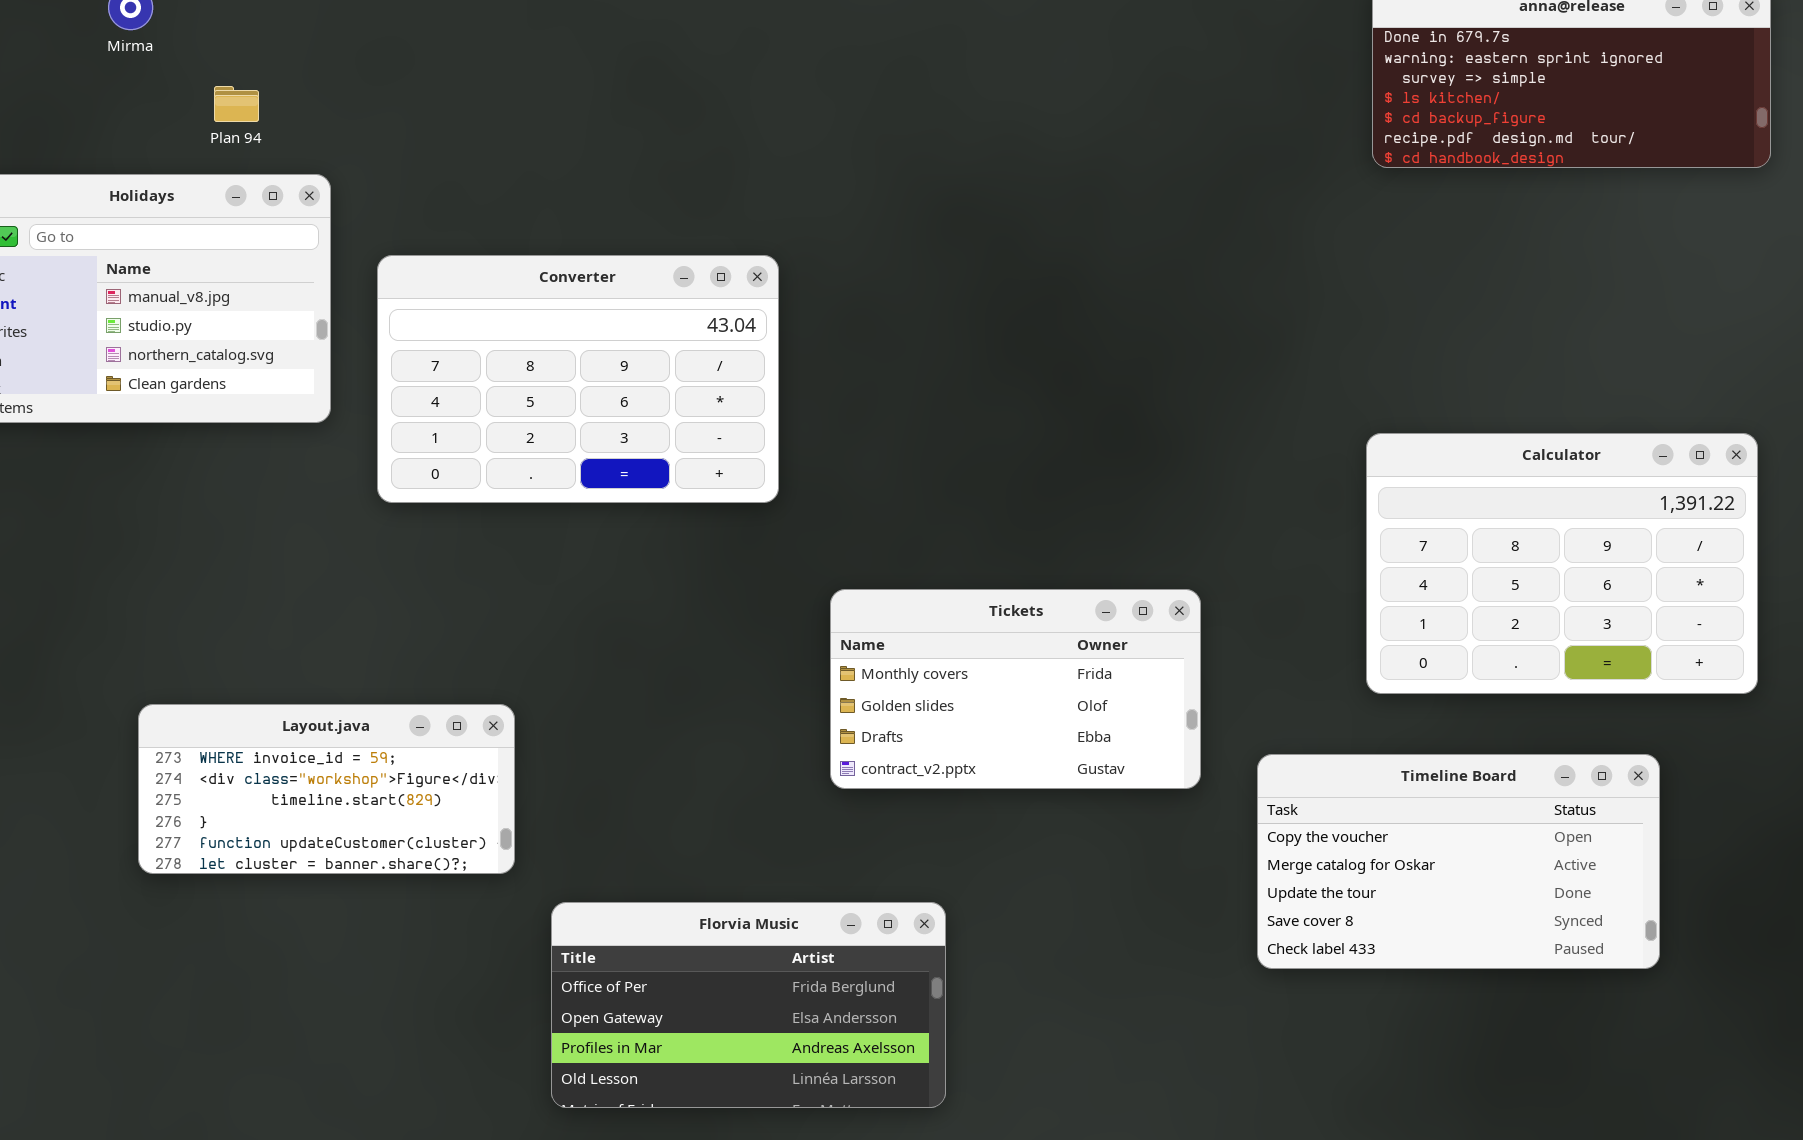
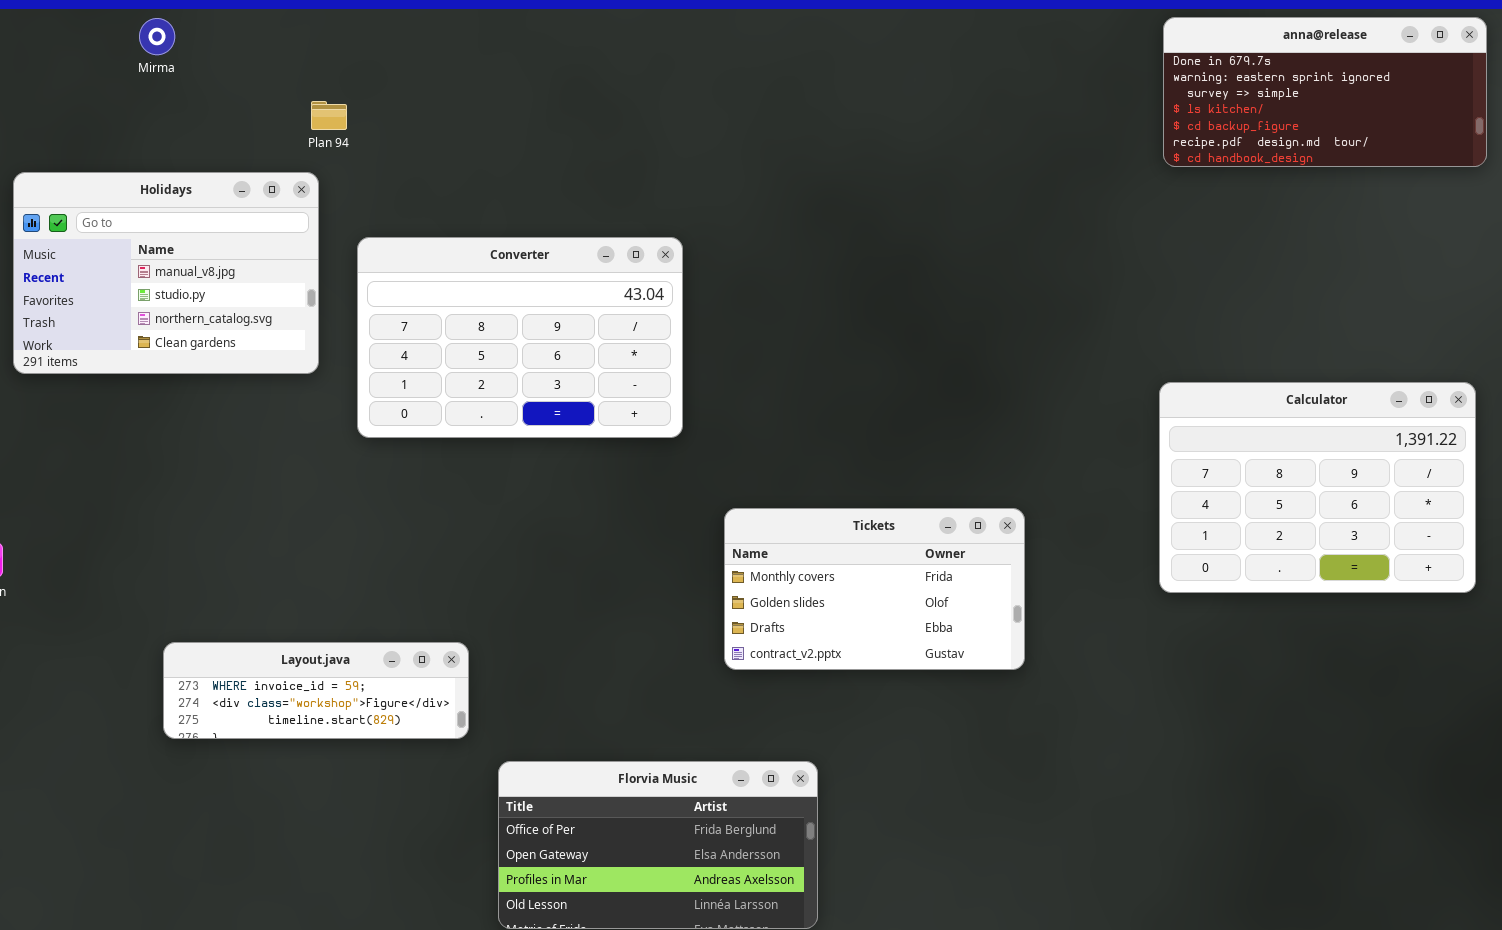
Plan 94: [214,86,259,122] -> [311,101,347,130], moved
Layout.java: [138,704,515,874] -> [163,642,469,739], resized
Timeline Board: [1257,754,1660,969] -> none, closed

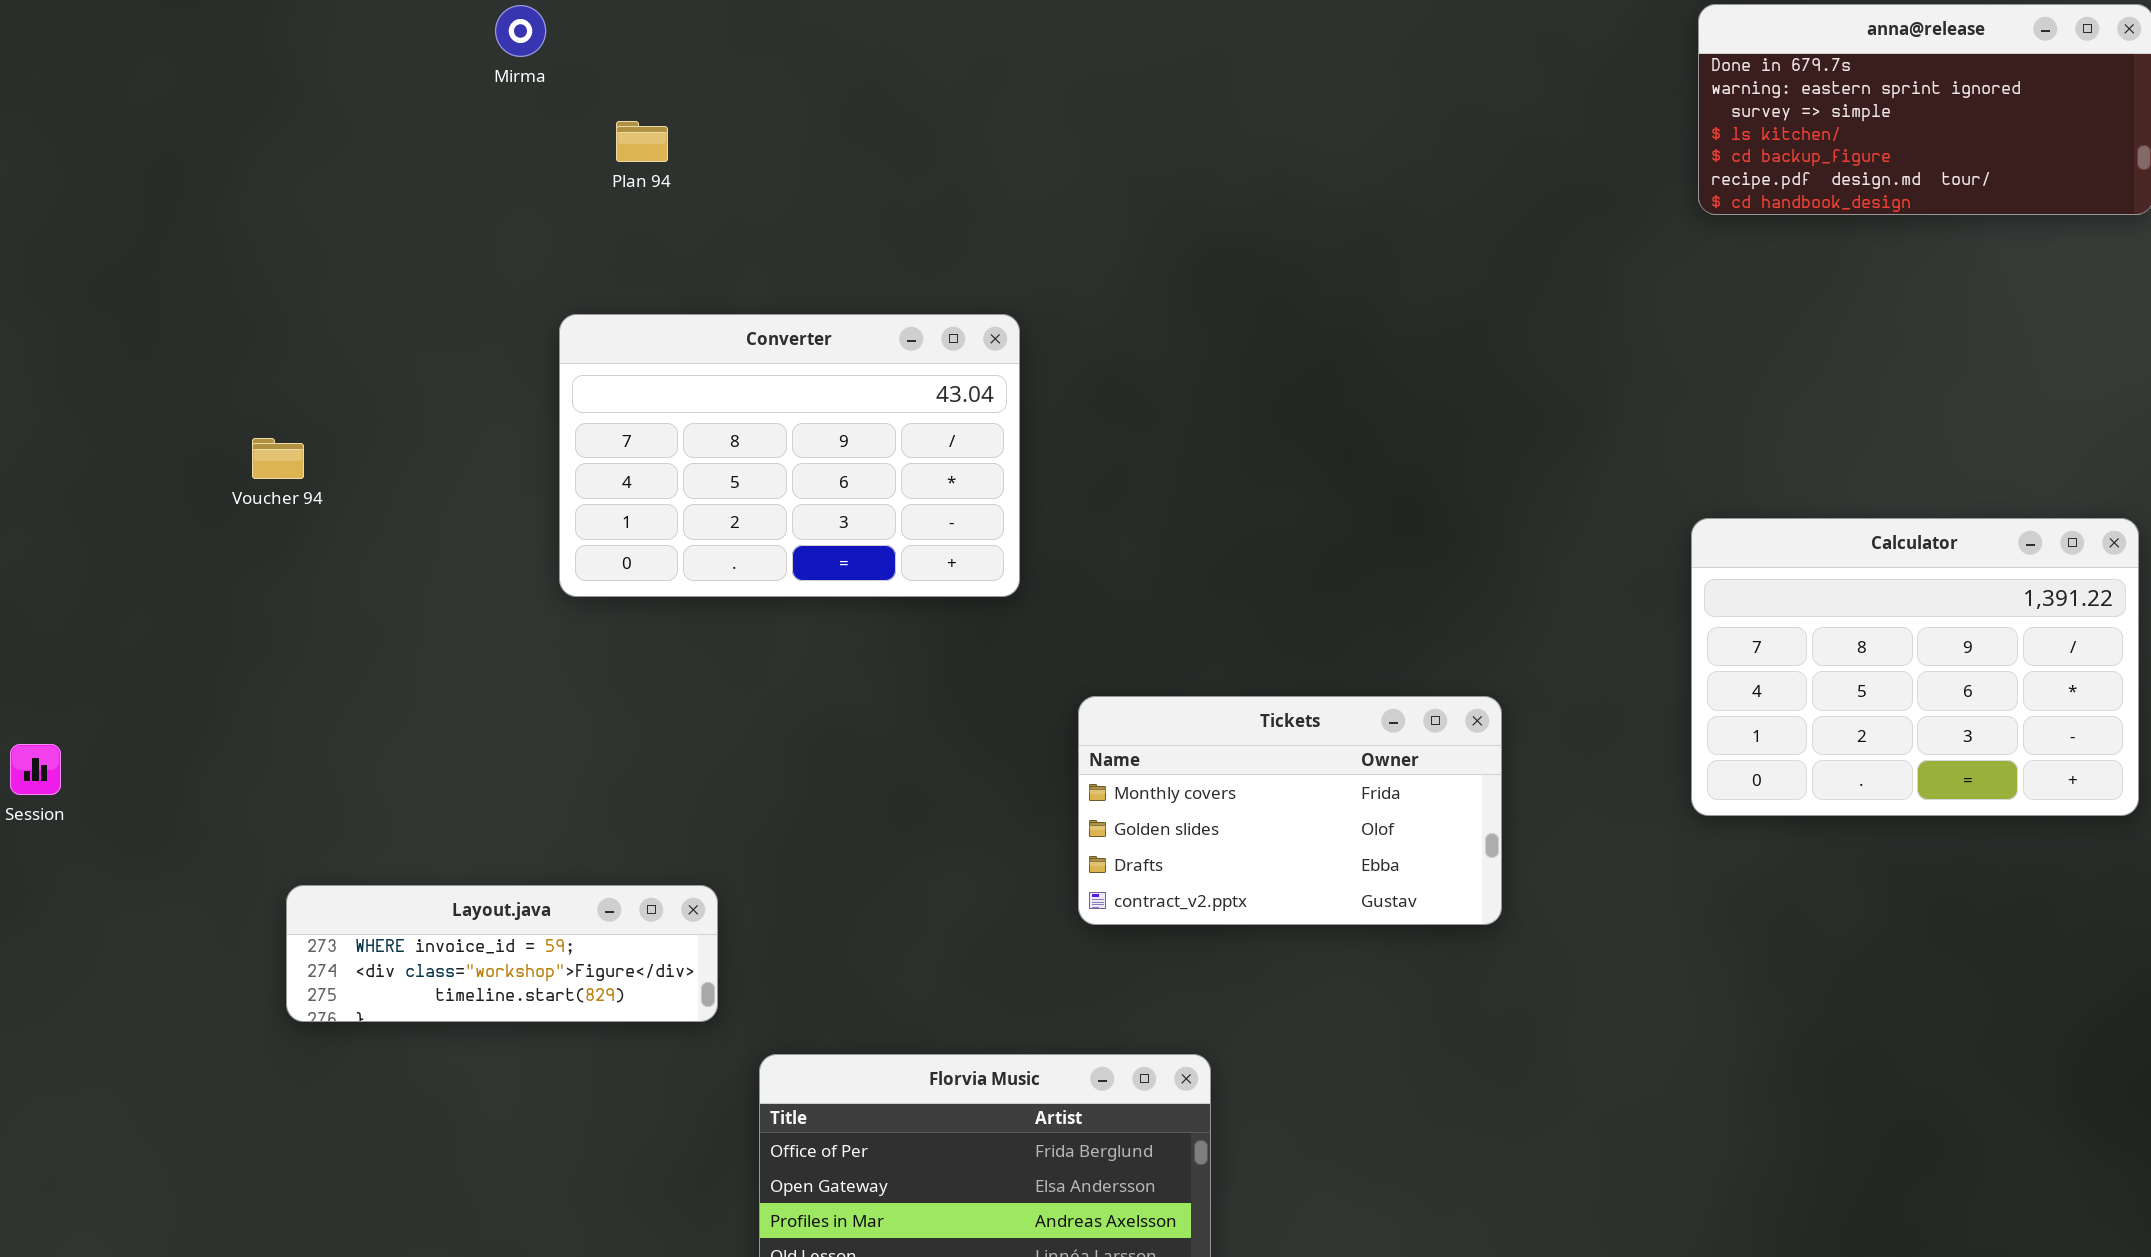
Mirma: [139,18,175,55] -> [495,5,546,57], moved
Plan 94: [311,101,347,130] -> [616,121,668,162], moved
Holidays: [13,172,319,374] -> none, closed

